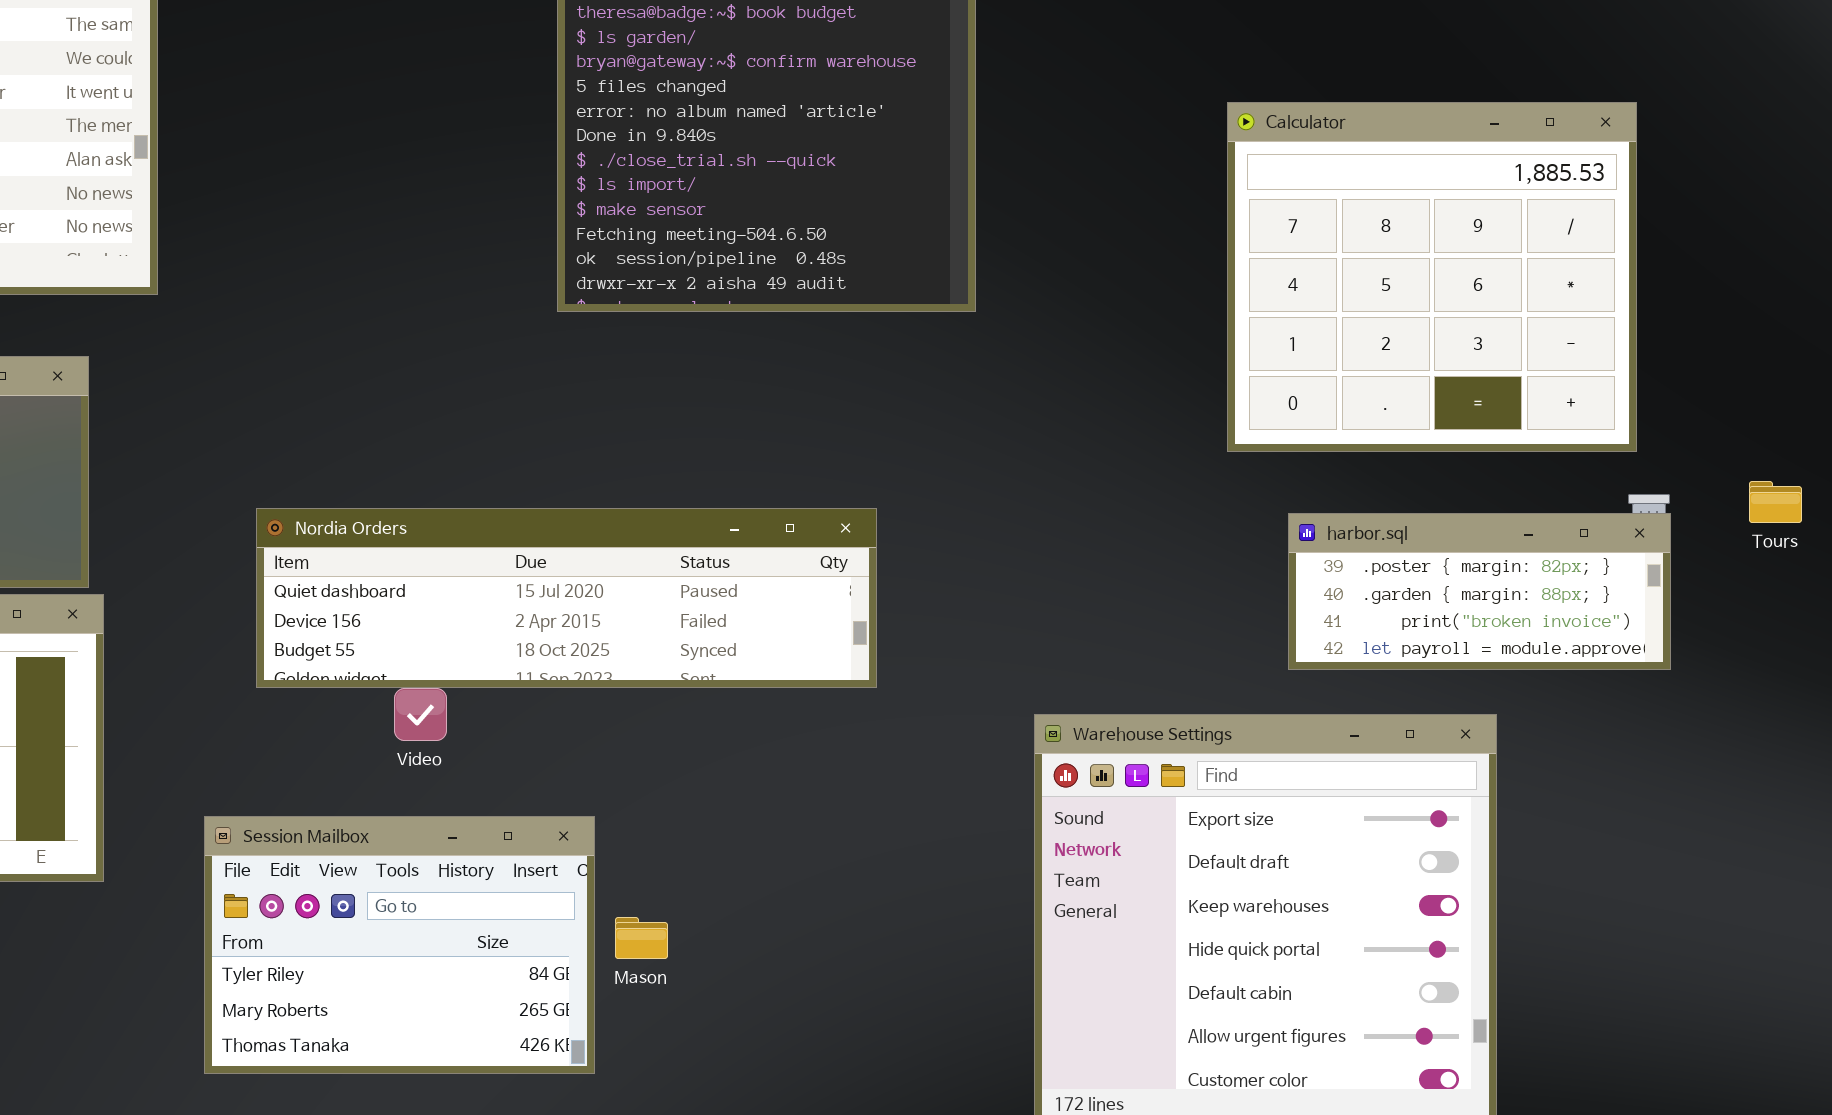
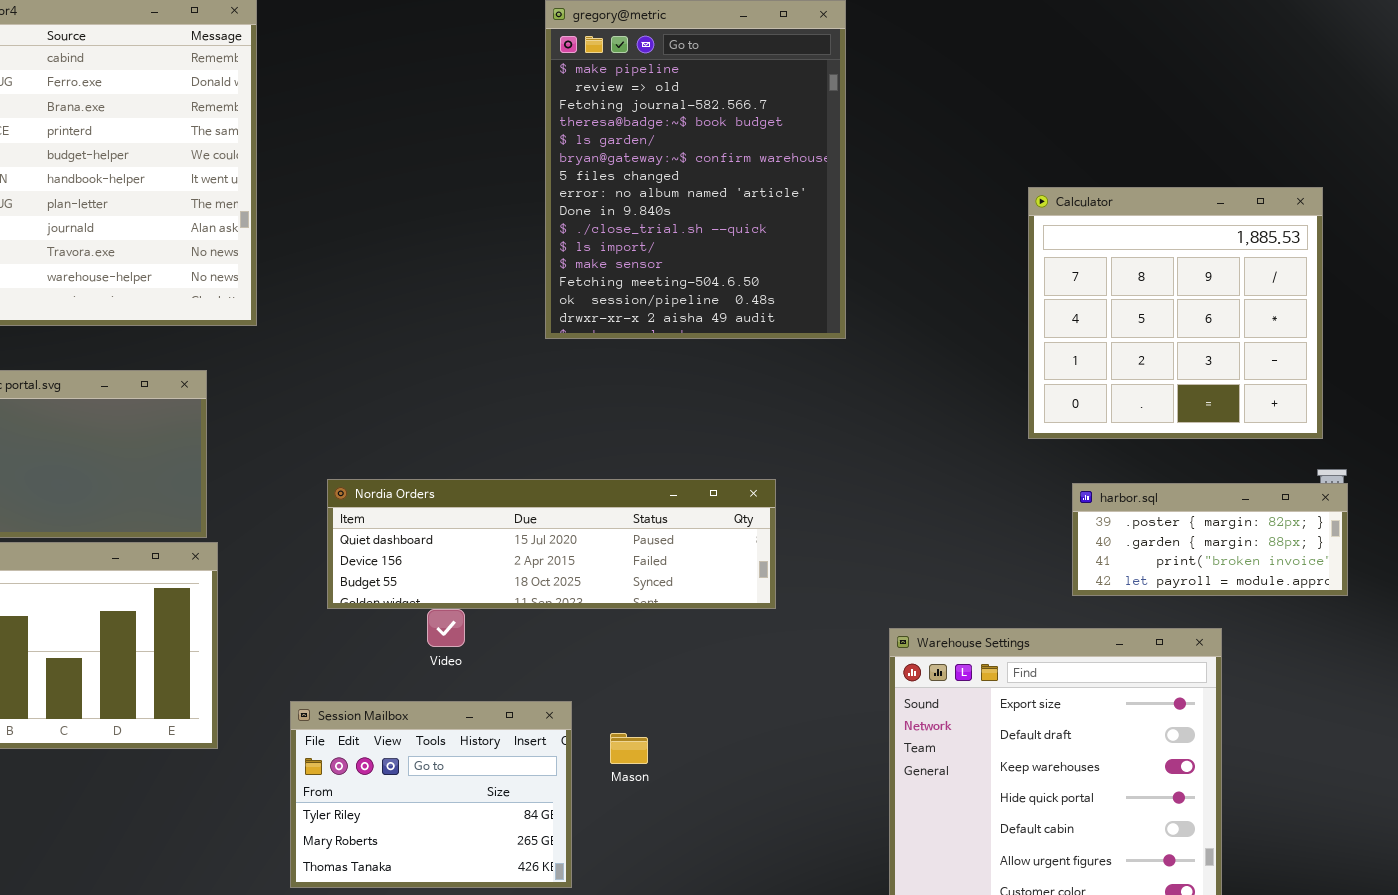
Mason: [615,917,668,959] -> [610,733,648,764], moved

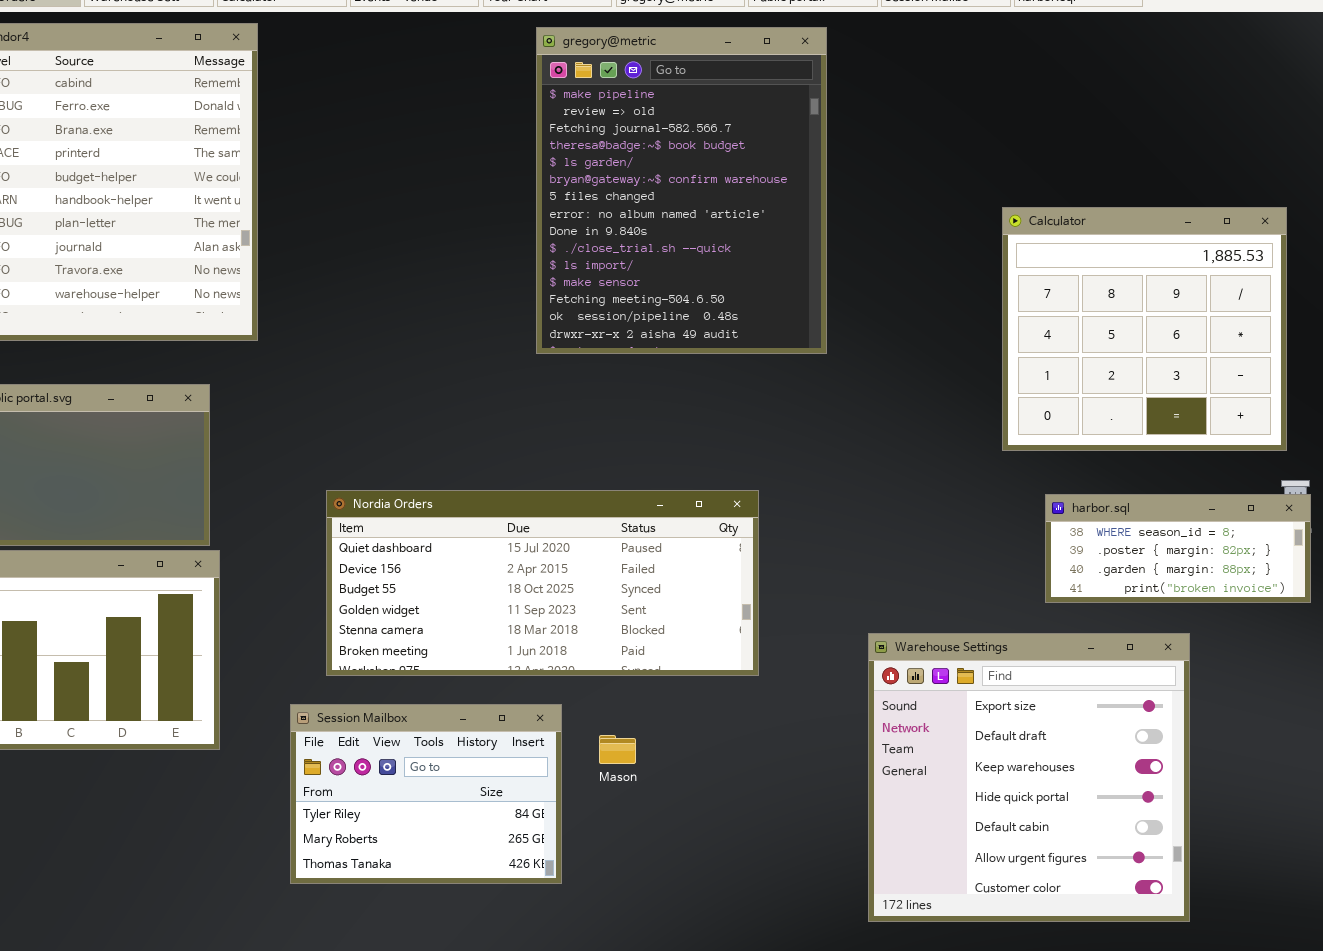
Nordia Orders: [327,479,776,609] -> [326,490,759,676], resized
harbor.sql: [1072,483,1348,596] -> [1045,494,1311,603], scrolled up 1 row

